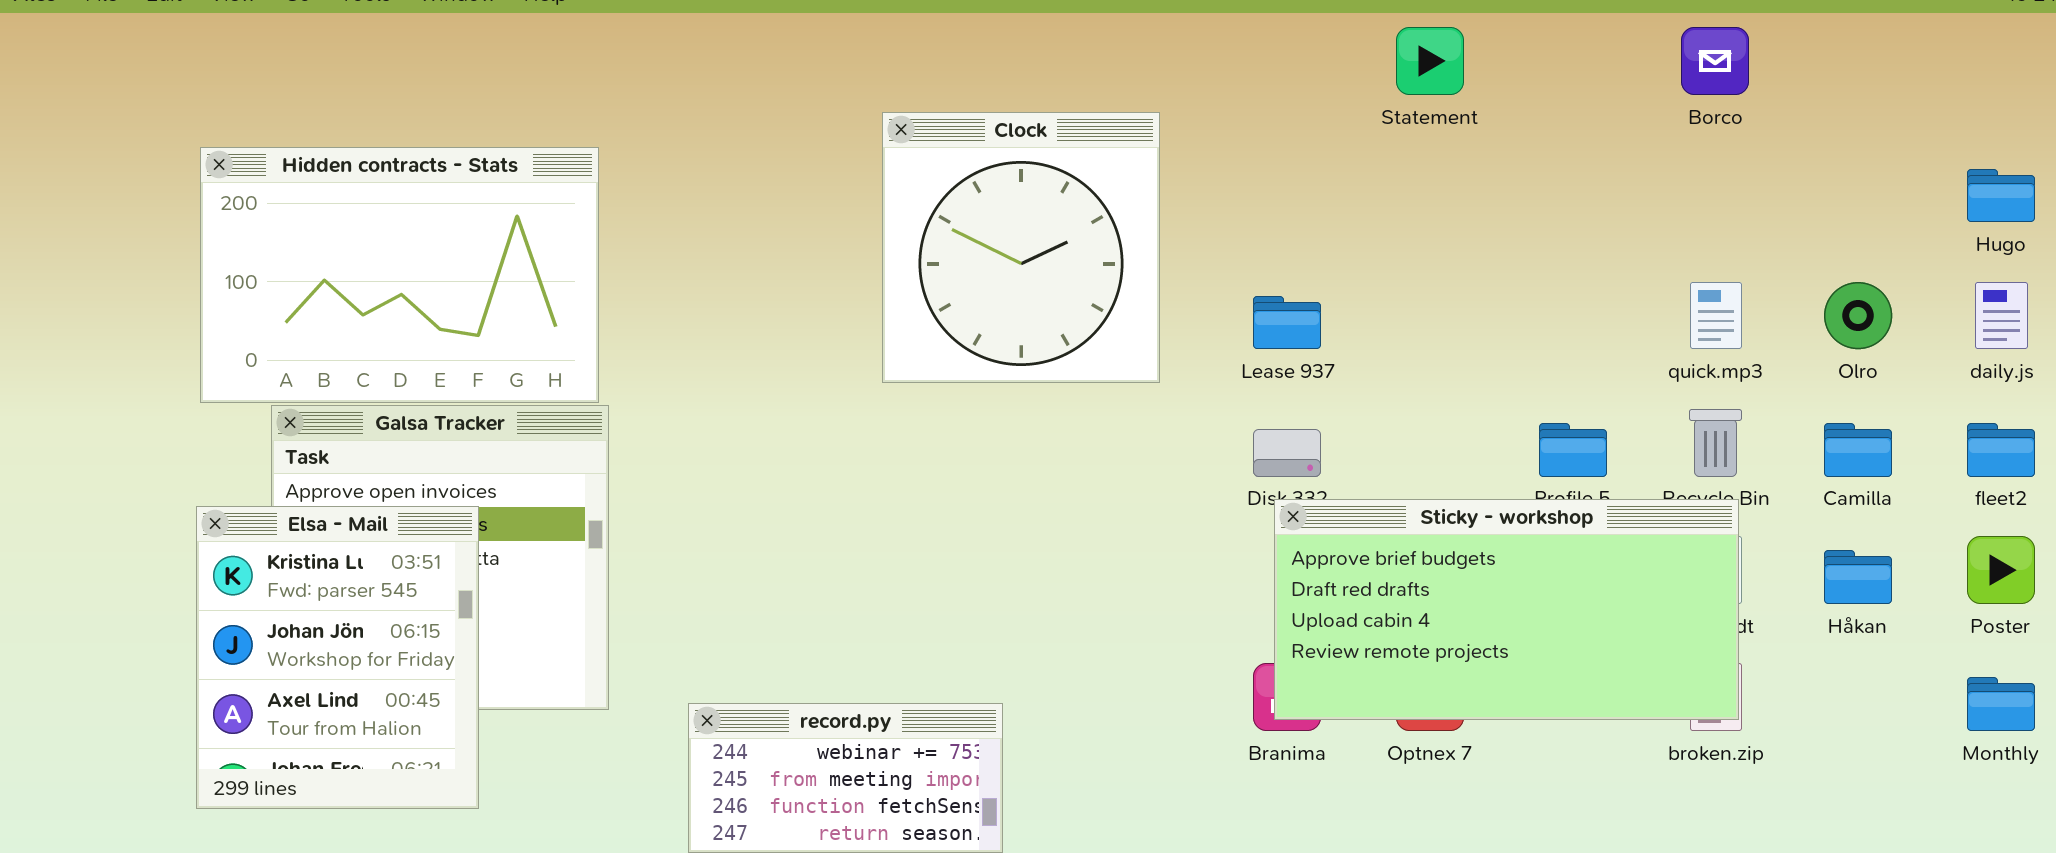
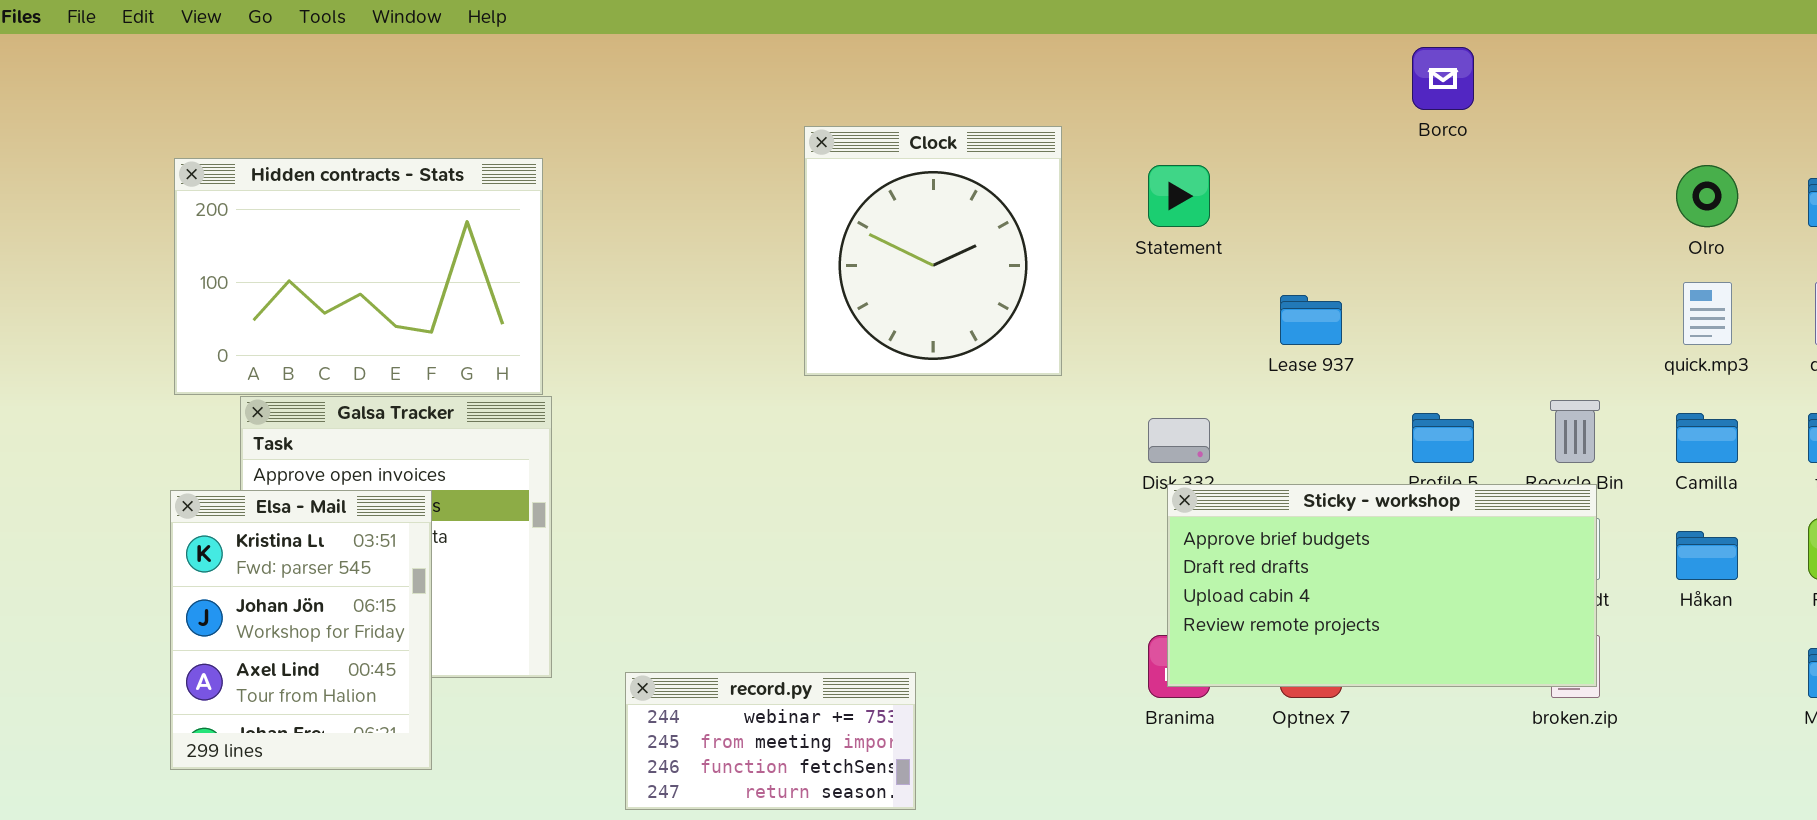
Statement: [1396,27,1464,95] -> [1148,165,1210,227], moved
Borco: [1681,27,1749,95] -> [1412,47,1474,110], moved
quick.mp3: [1690,282,1742,349] -> [1683,282,1732,345], moved
Olro: [1824,282,1892,349] -> [1676,165,1738,227], moved
Lease 937: [1253,296,1321,349] -> [1280,295,1342,345], moved

